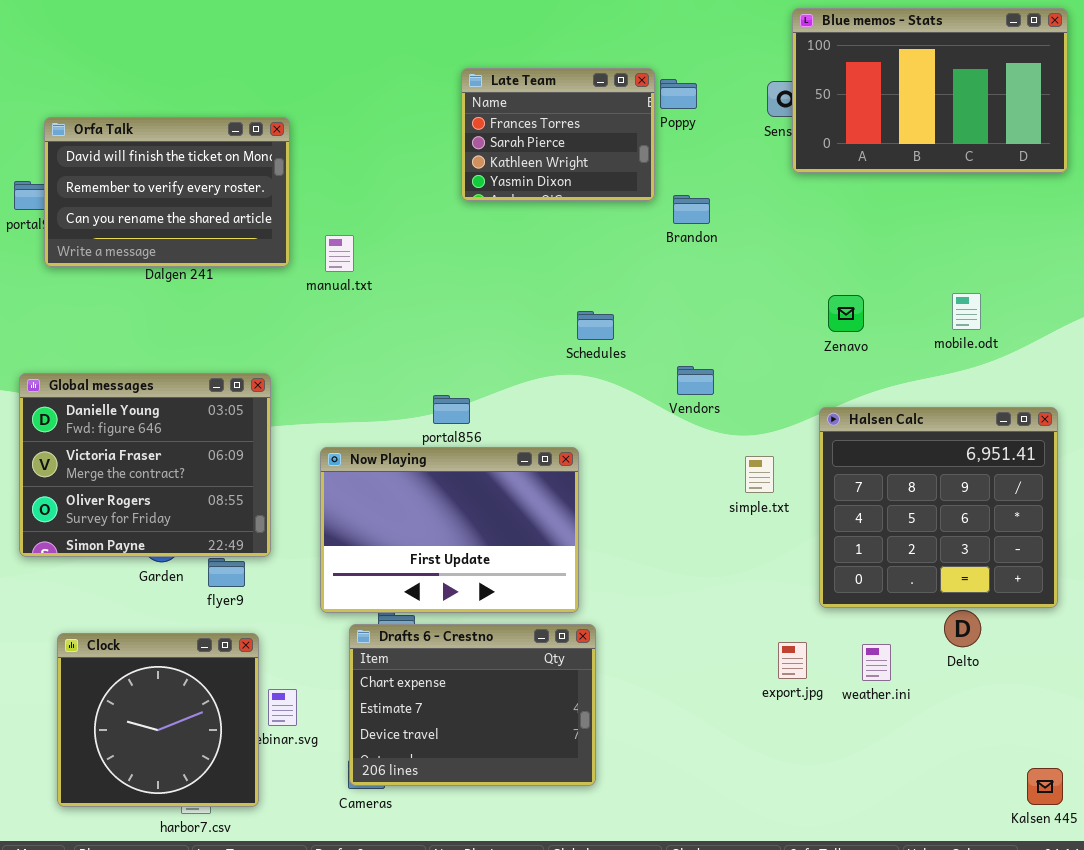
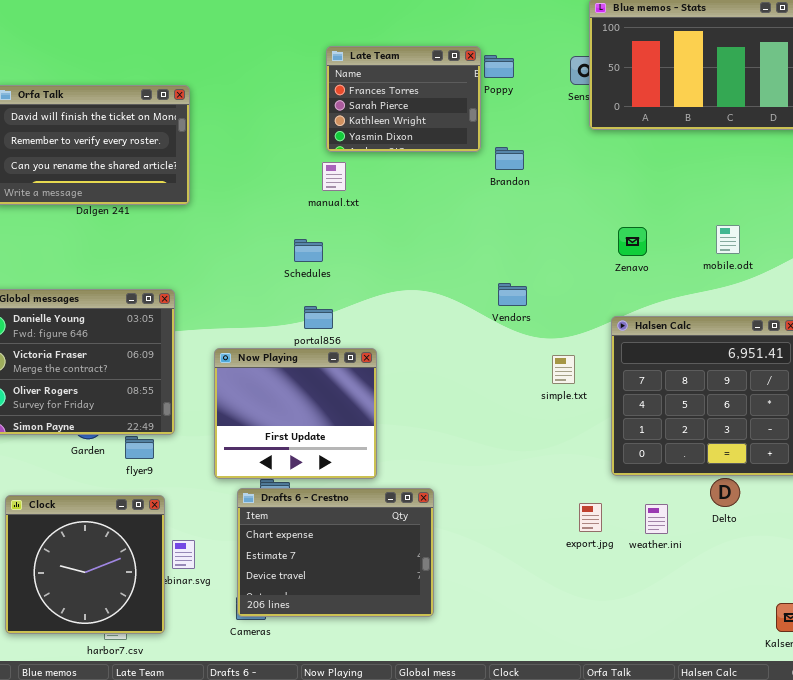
manual.txt: [325,235,354,272] -> [322,162,346,191], moved
Schedules: [577,311,614,340] -> [294,239,323,262], moved
Now Playing: [320,447,579,613] -> [214,348,377,479], resized

